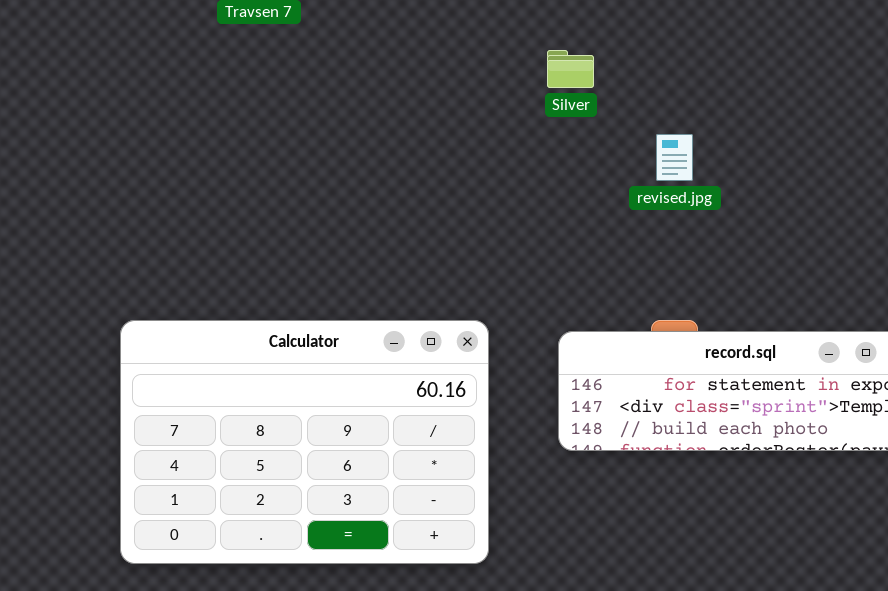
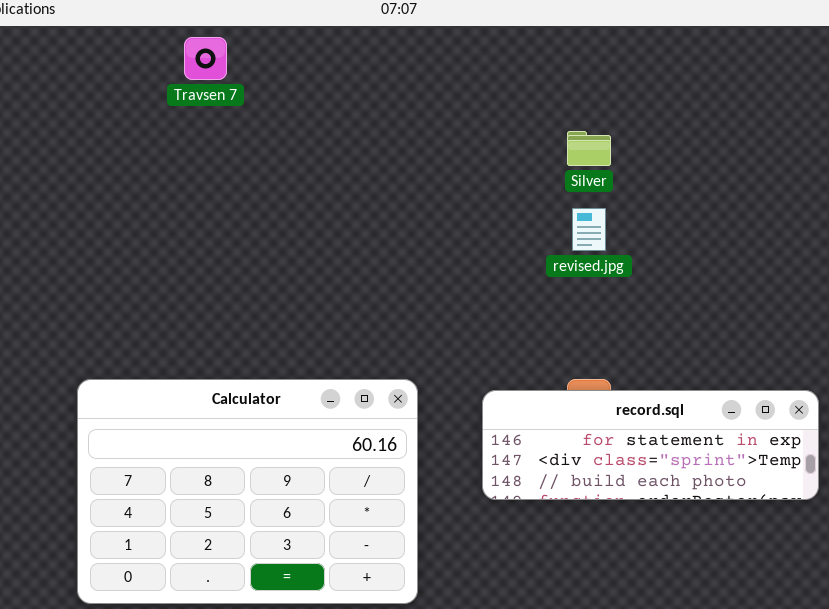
Silver: [547,50,594,88] -> [567,131,611,166], moved

